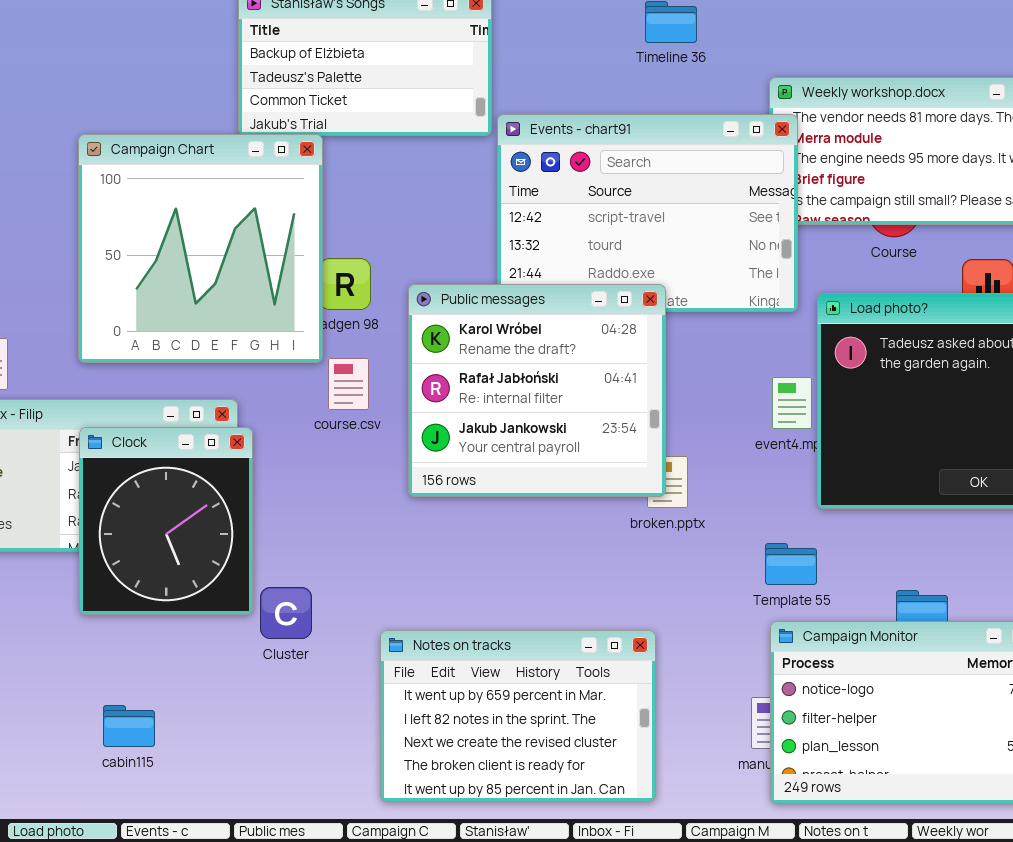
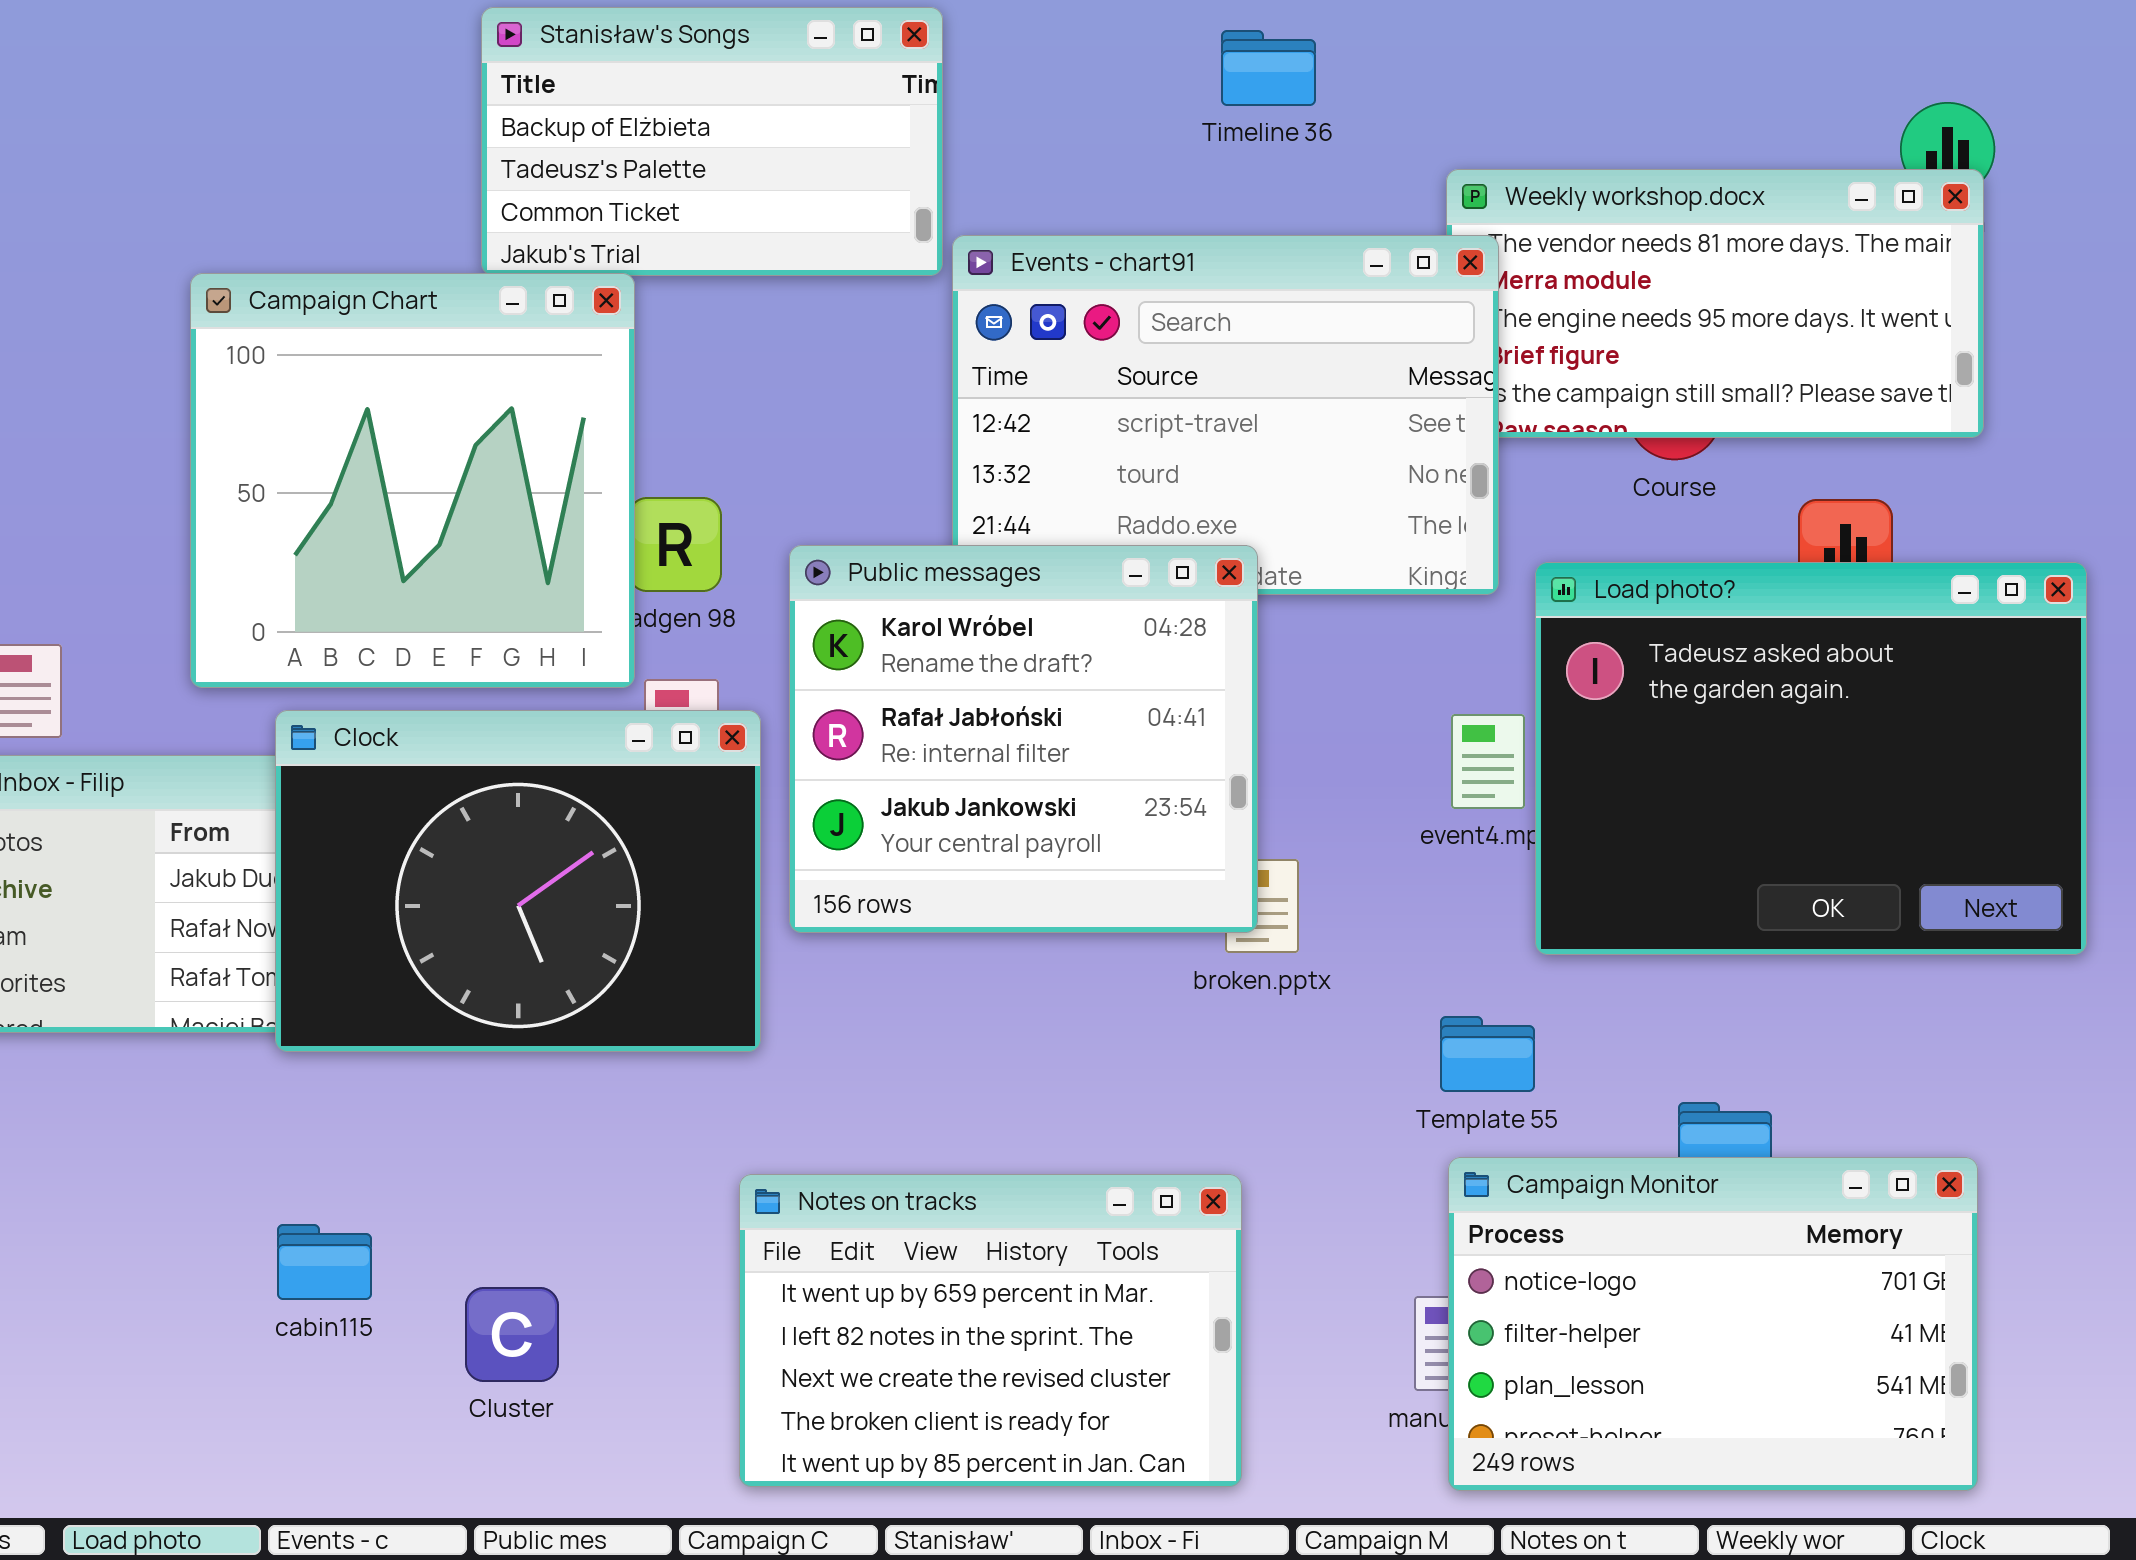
Clock: [79,427,253,615] -> [275,710,761,1052], moved, resized
Cluster: [260,587,312,639] -> [465,1287,559,1382], moved
cabin115: [103,705,155,747] -> [277,1224,372,1300], moved

